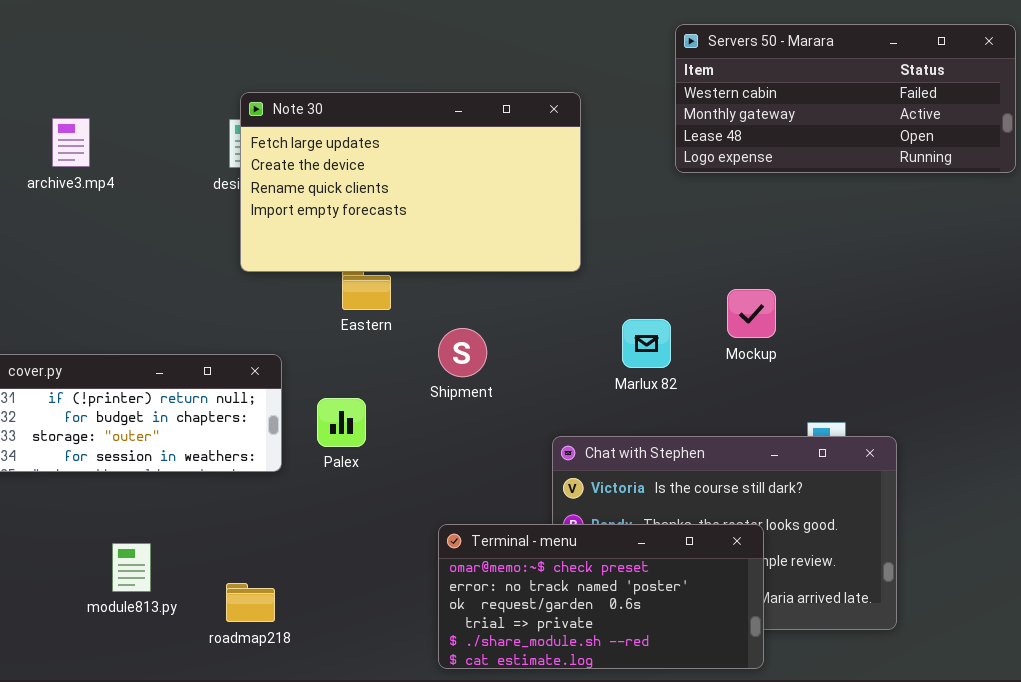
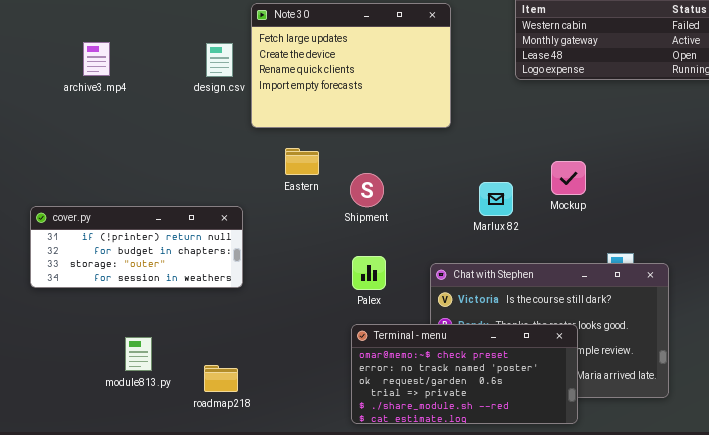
Note 30: [240,92,581,272] -> [251,3,451,128], moved, resized
Shipment: [438,328,487,377] -> [350,173,384,207], moved
Palex: [317,398,366,447] -> [352,256,386,290], moved

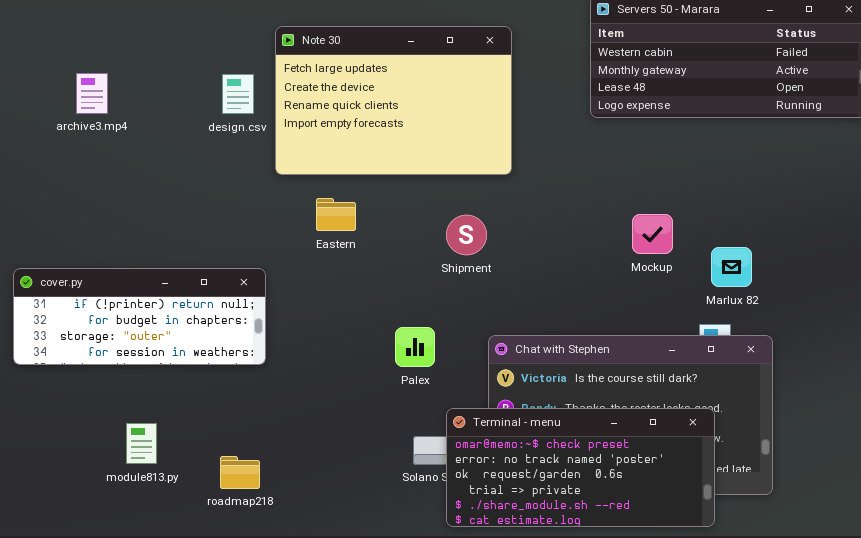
Shipment: [350,173,384,207] -> [446,215,487,255], moved
Marlux 82: [479,182,513,216] -> [711,247,752,287], moved
Terminal - menu: [351,324,578,424] -> [446,408,715,527], moved

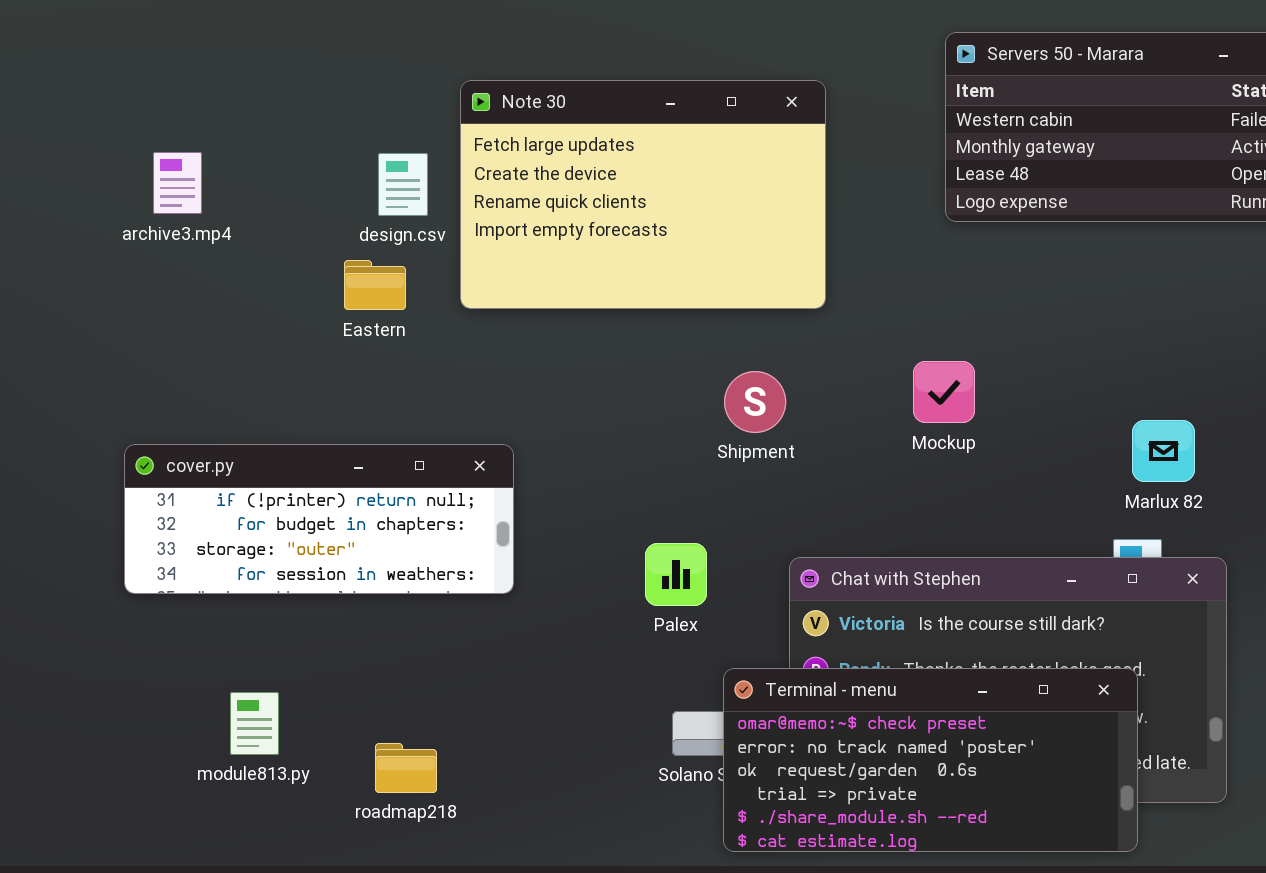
Eastern: [316,198,356,231] -> [344,260,406,310], moved
Mockup: [632,214,673,254] -> [913,361,975,423], moved
cover.py: [13,268,266,365] -> [124,444,514,594], moved

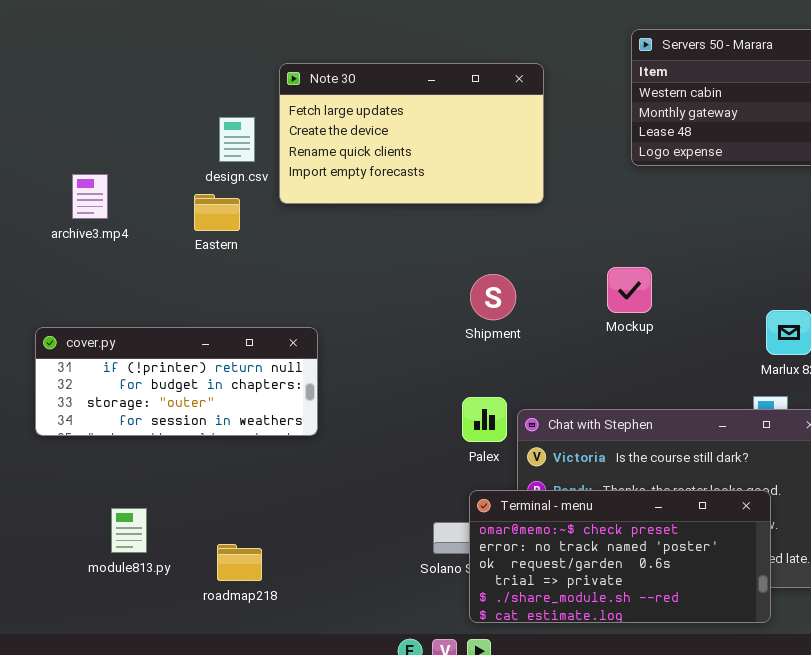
Note 30: [460,80,826,309] -> [279,63,544,204], resized
archive3.mp4: [153,152,202,214] -> [72,174,108,219], moved
Palex: [645,543,707,606] -> [462,397,507,442], moved

